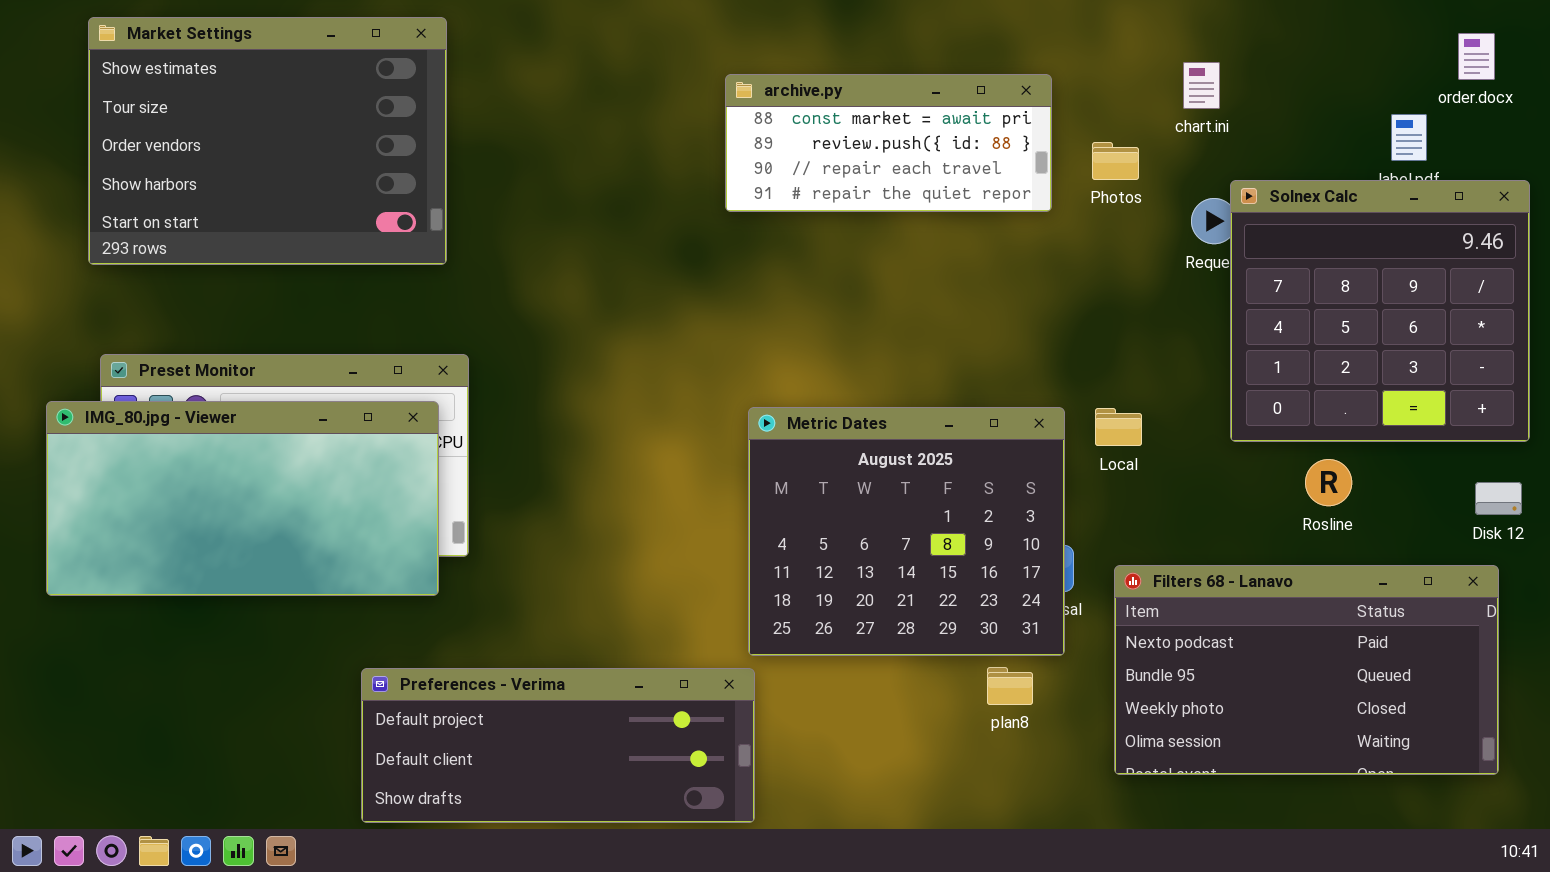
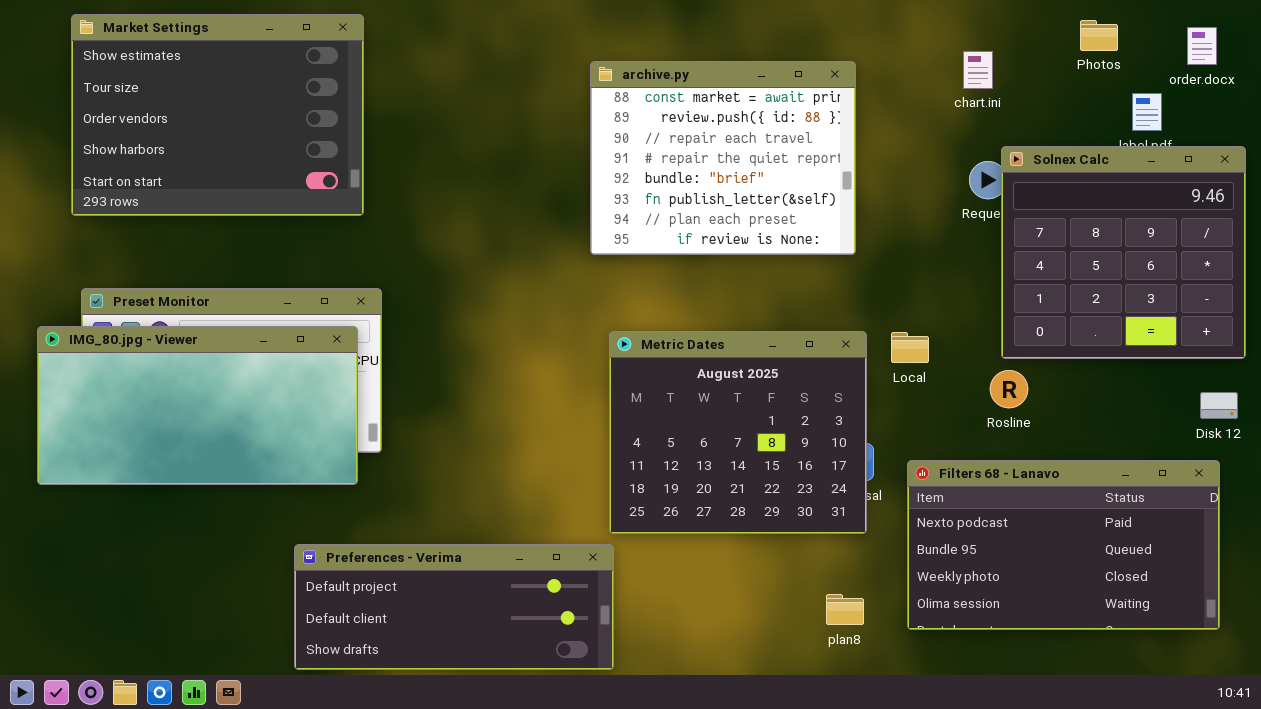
archive.py: [725,74,1052,212] -> [590,61,856,255], resized
Photos: [1092,142,1139,180] -> [1080,20,1118,51], moved
Rosline: [1305,459,1352,506] -> [990,370,1028,408], moved
plan8: [987,667,1033,705] -> [826,594,864,625], moved

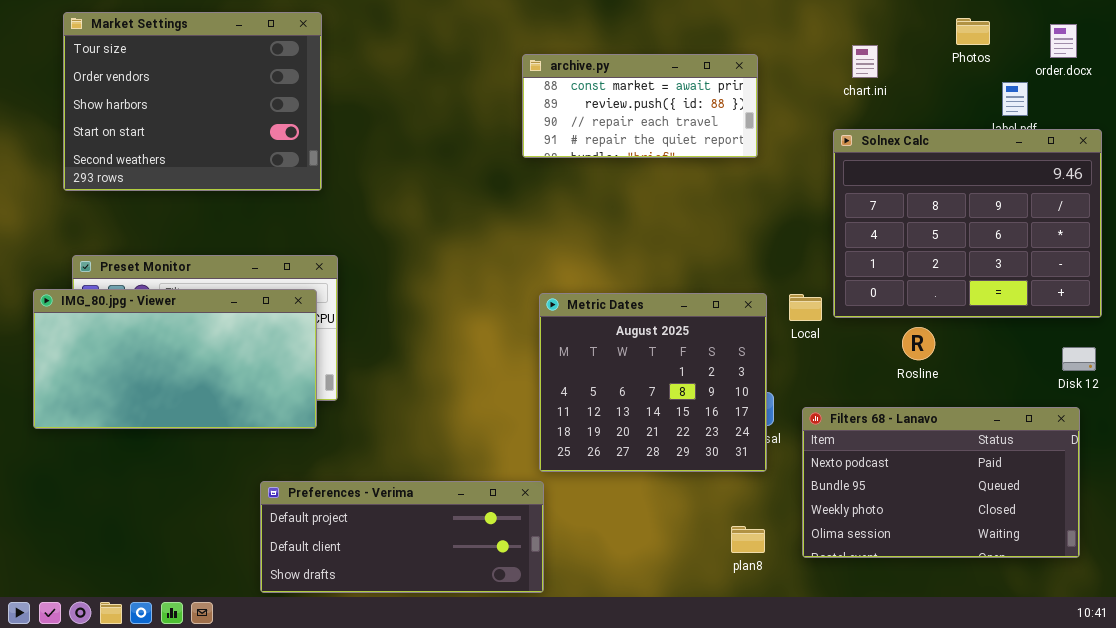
Market Settings: [71,14,364,216] -> [63,12,322,191], scrolled down 1 row
archive.py: [590,61,856,255] -> [522,54,758,158], resized
Solnex Calc: [1001,146,1246,359] -> [833,129,1102,318], resized
Rosline: [990,370,1028,408] -> [902,327,935,360], moved

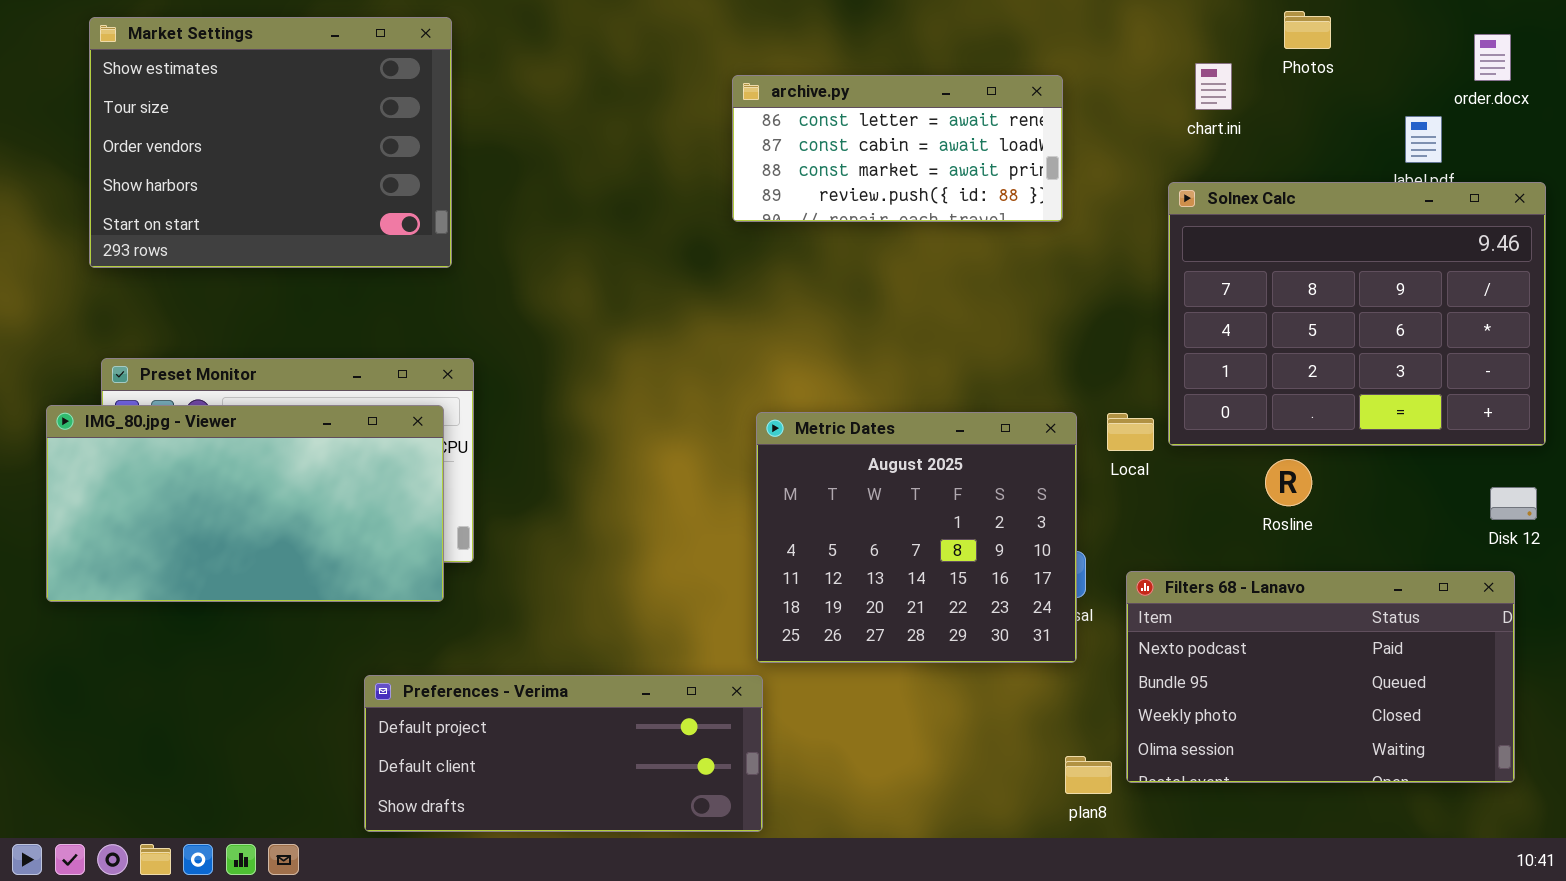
Market Settings: [63,12,322,191] -> [89,17,452,268], scrolled up 1 row
Photos: [956,18,990,45] -> [1284,11,1331,49], moved
archive.py: [522,54,758,158] -> [732,75,1063,222], scrolled up 2 rows
plan8: [731,526,765,553] -> [1065,756,1112,794], moved

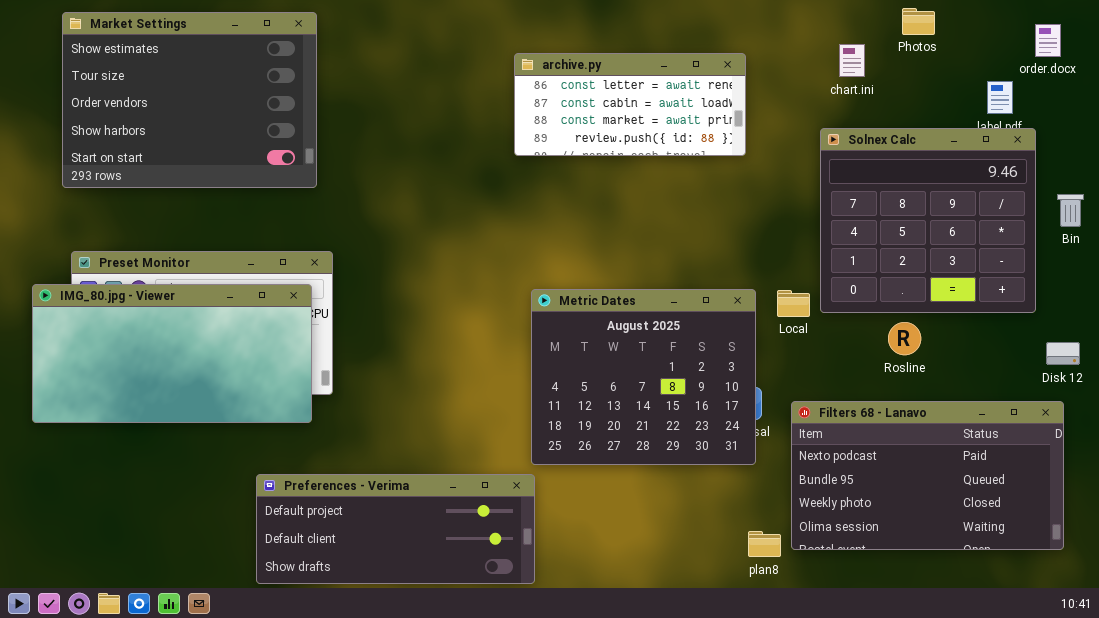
Solnex Calc: [1168,182,1546,446] -> [820,128,1036,313], resized

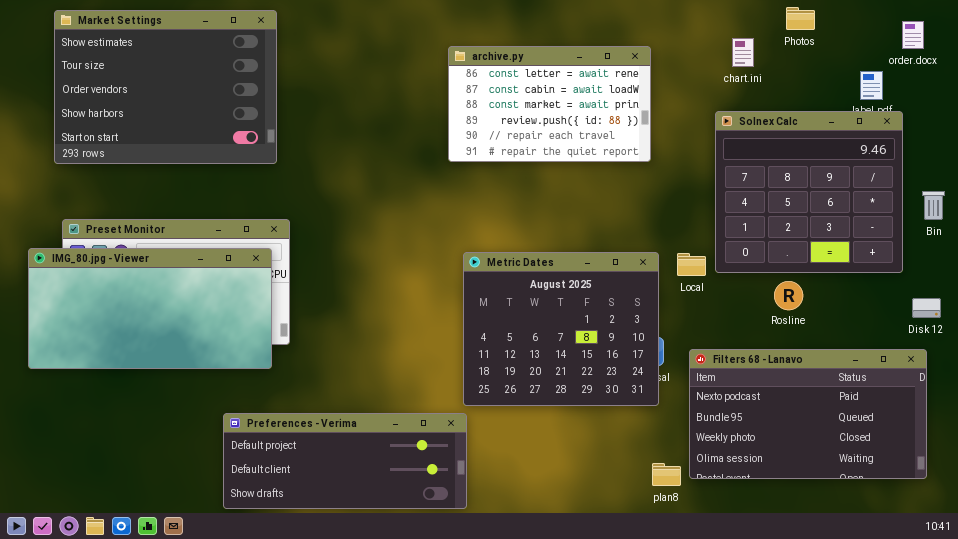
archive.py: [514,53,746,156] -> [448,46,651,162], resized
Bin: [1057,194,1084,227] -> [922,191,945,220], moved

